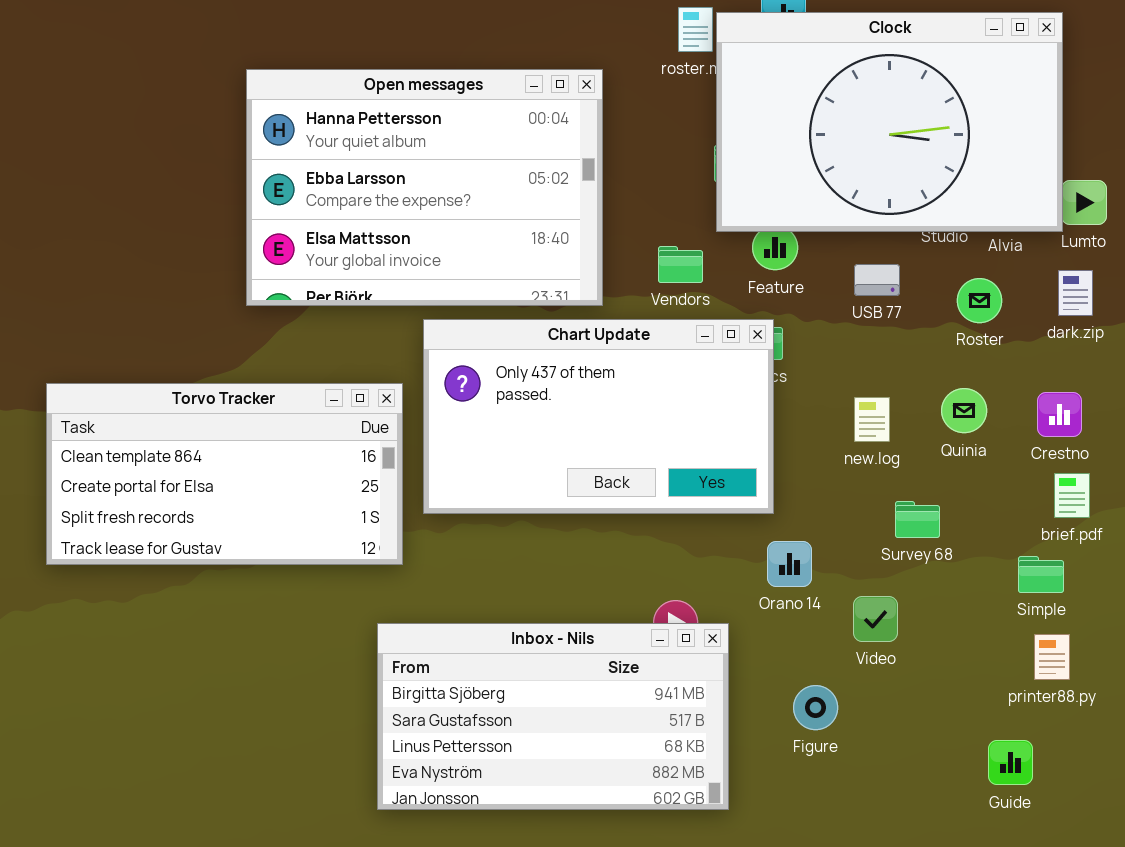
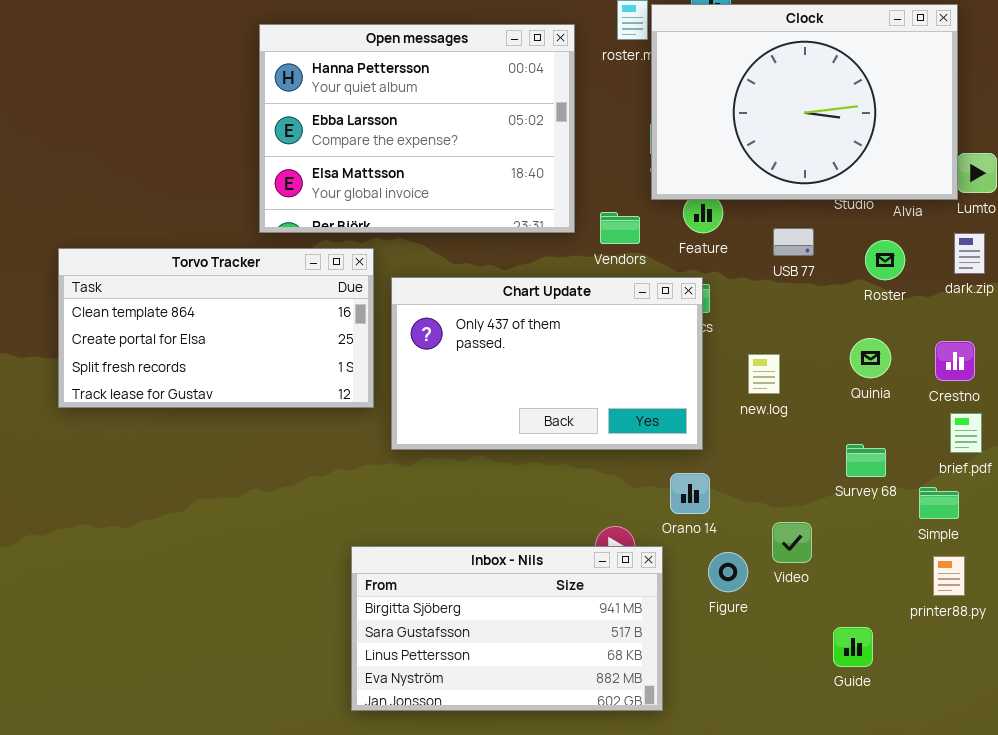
Open messages: [246,69,603,306] -> [259,24,575,233], moved
Torvo Tracker: [46,383,403,565] -> [58,248,374,408], moved
new.log: [854,397,890,442] -> [748,354,780,394], moved
Survey 68: [895,501,940,538] -> [846,444,886,477], moved
Orano 14: [767,541,812,587] -> [670,473,710,514], moved
Figure: [793,685,838,730] -> [708,552,748,592], moved
Guide: [988,740,1033,785] -> [833,627,873,667], moved

